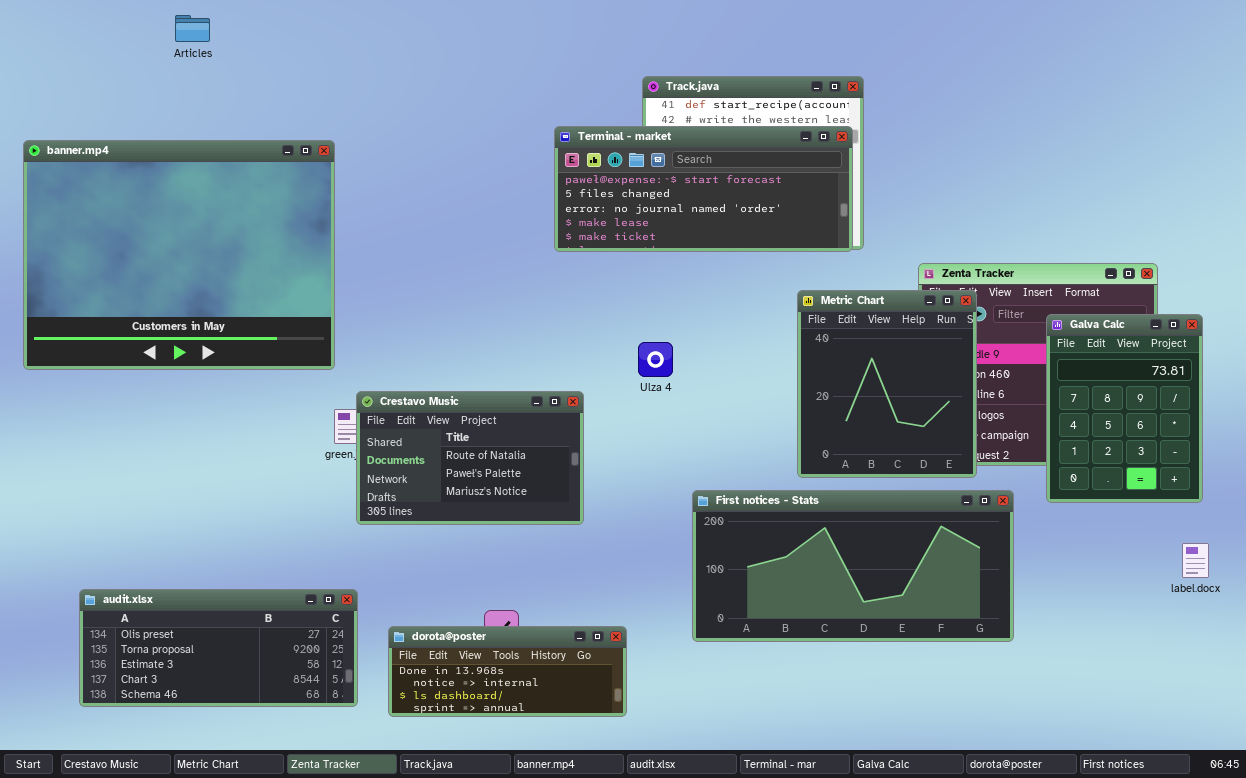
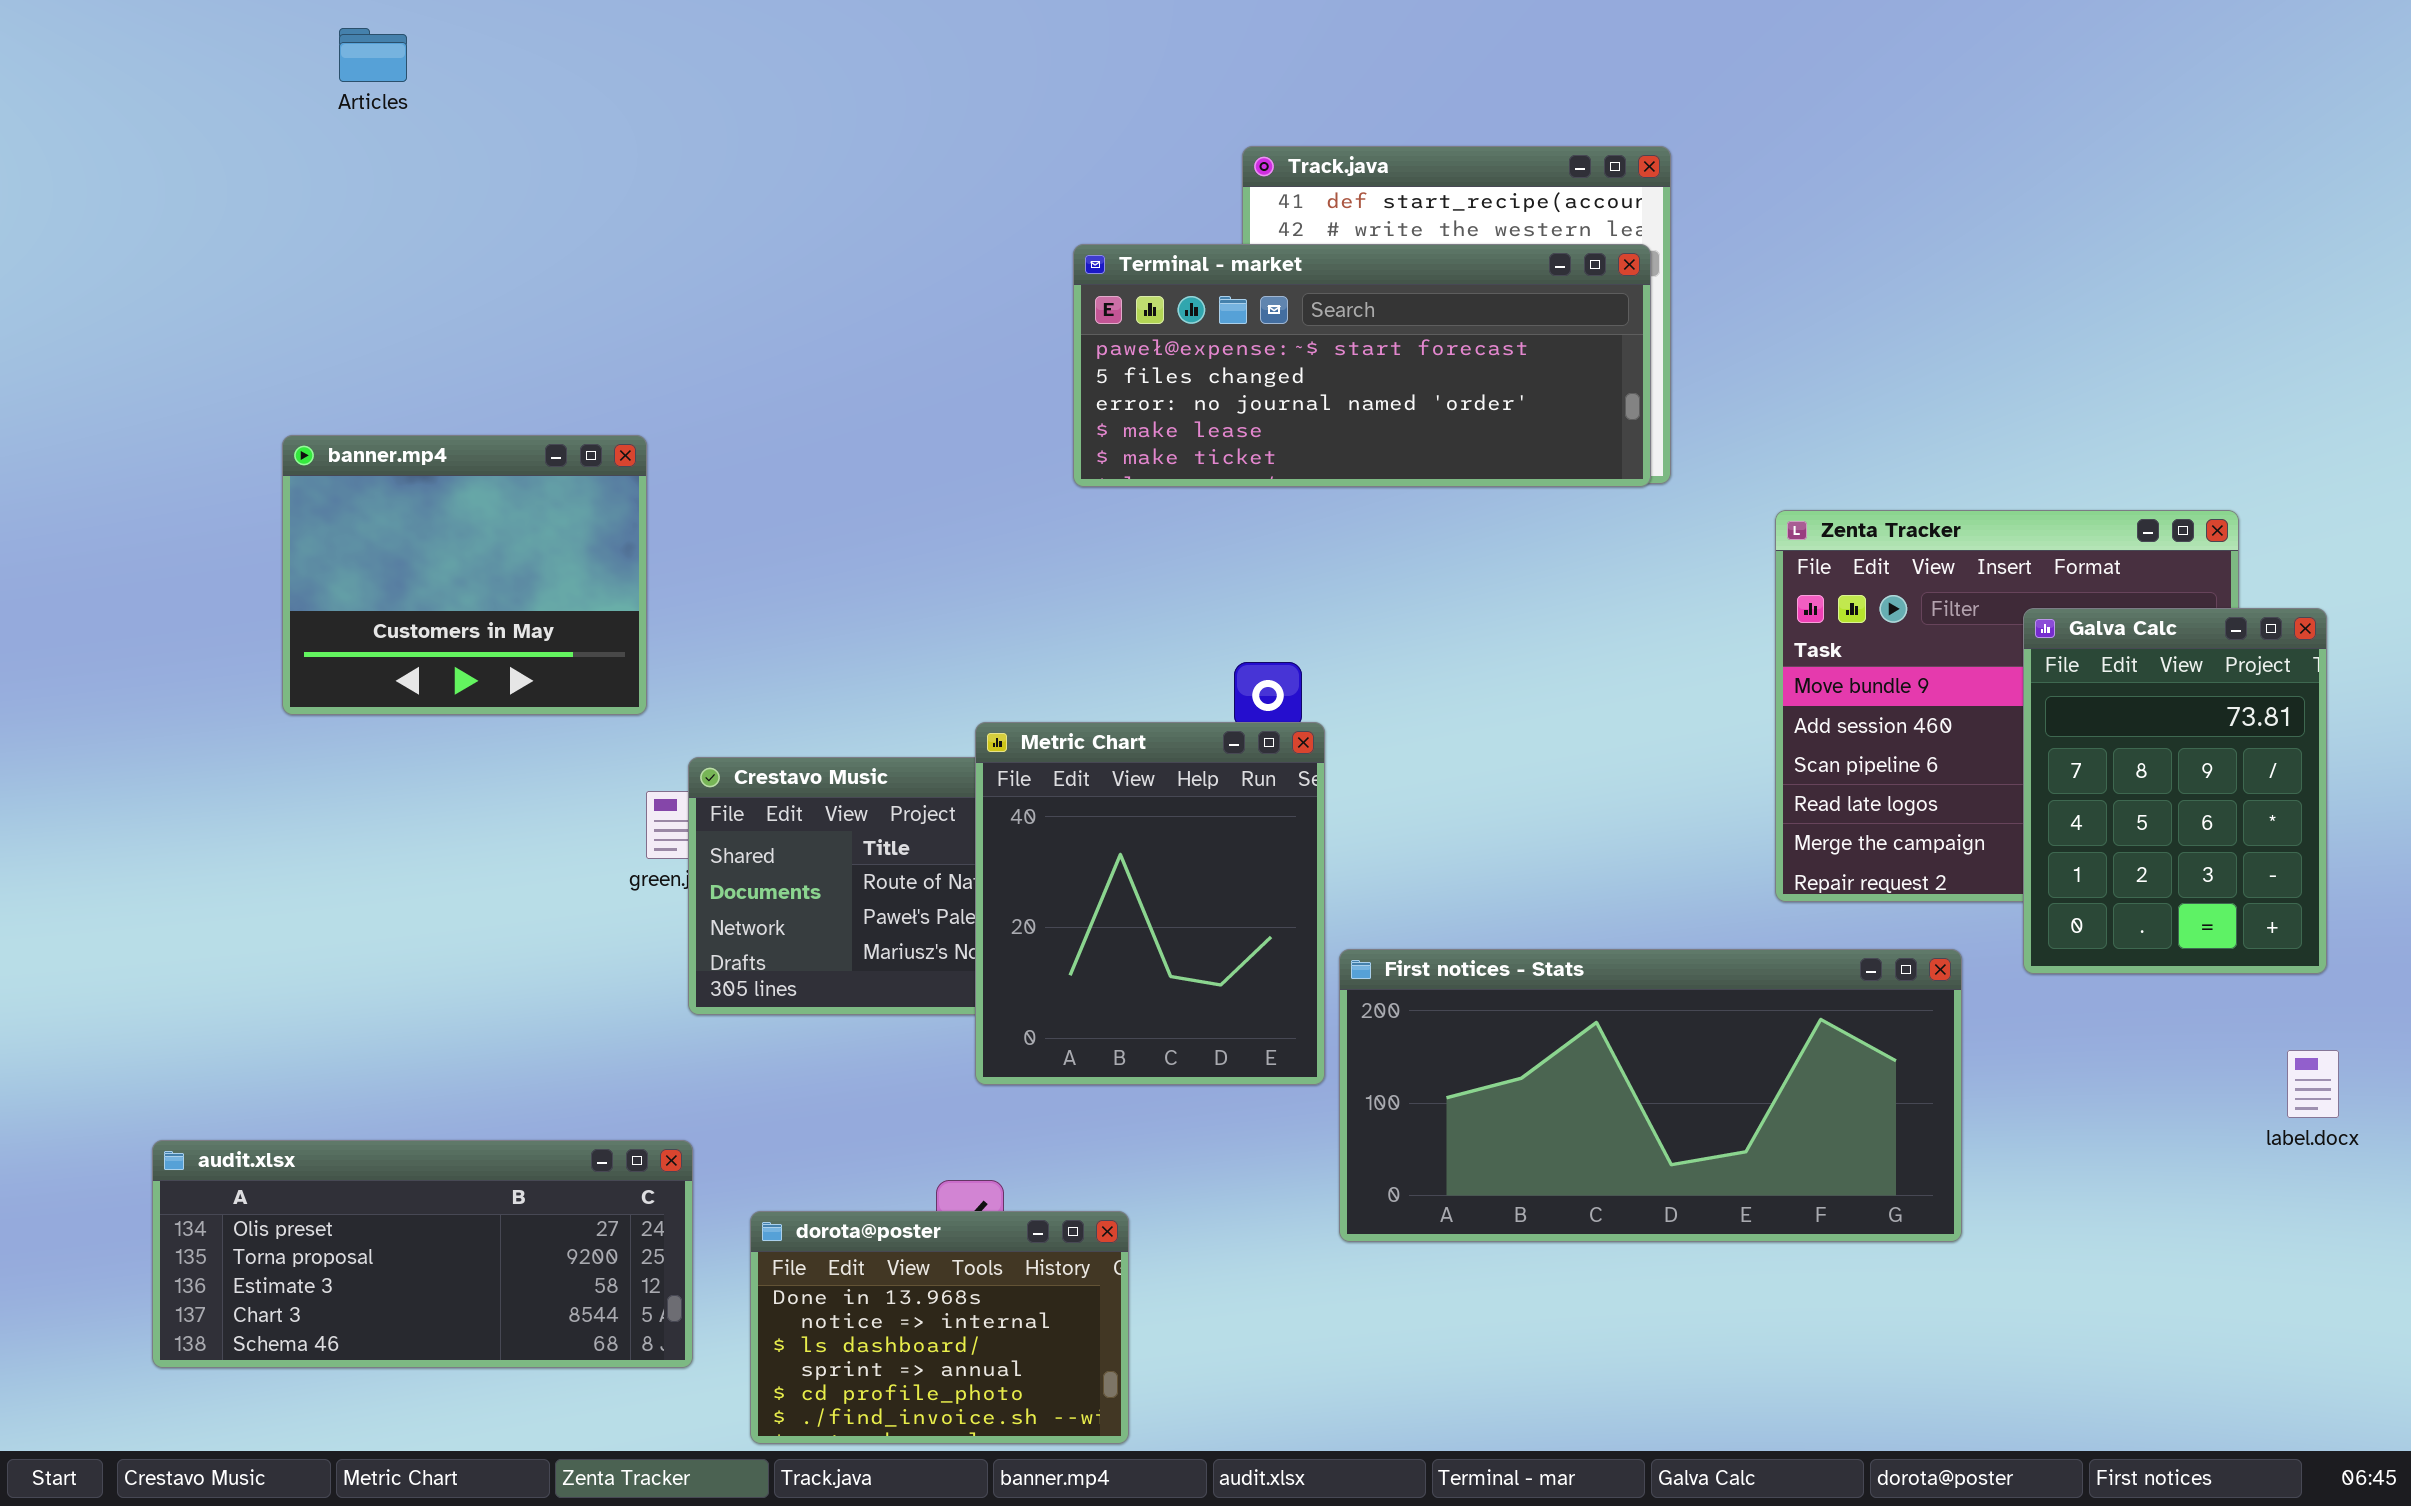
banner.mp4: [23,140,335,370] -> [282,435,647,715], resized
Metric Chart: [797,290,977,478] -> [975,722,1325,1085], moved
dorota@poster: [388,626,627,717] -> [750,1211,1129,1444], resized

